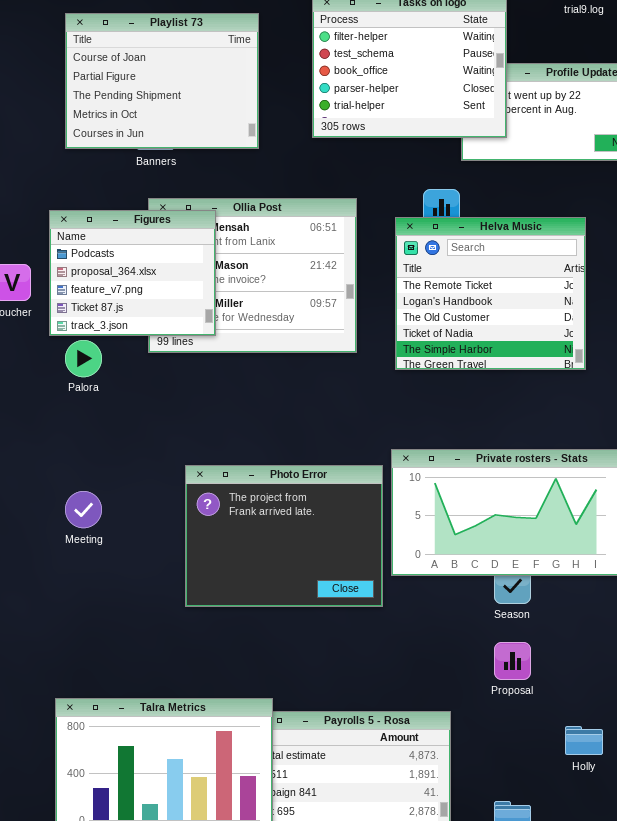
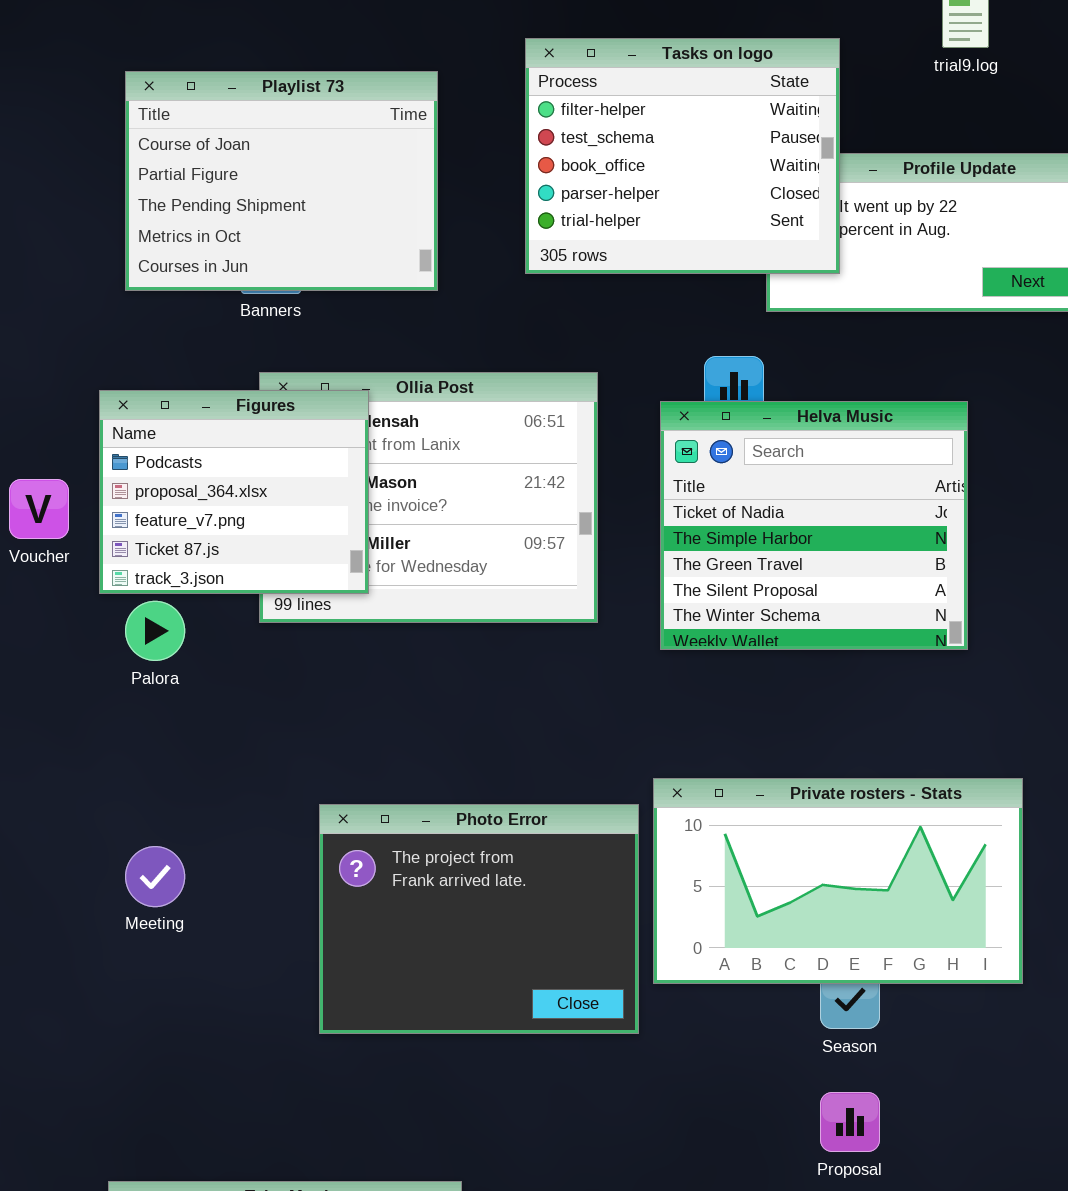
Helva Music: [395,217,586,370] -> [660,401,968,650], scrolled down 3 rows

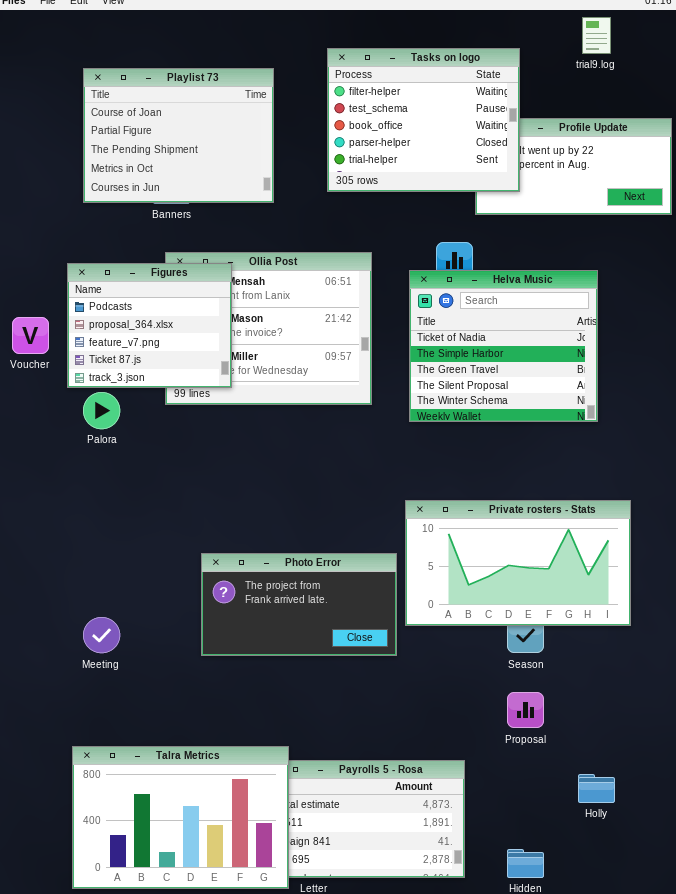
Photo Error: [319,804,639,1034] -> [201,553,397,656], resized
Meeting: [125,846,185,907] -> [83,617,120,653], moved

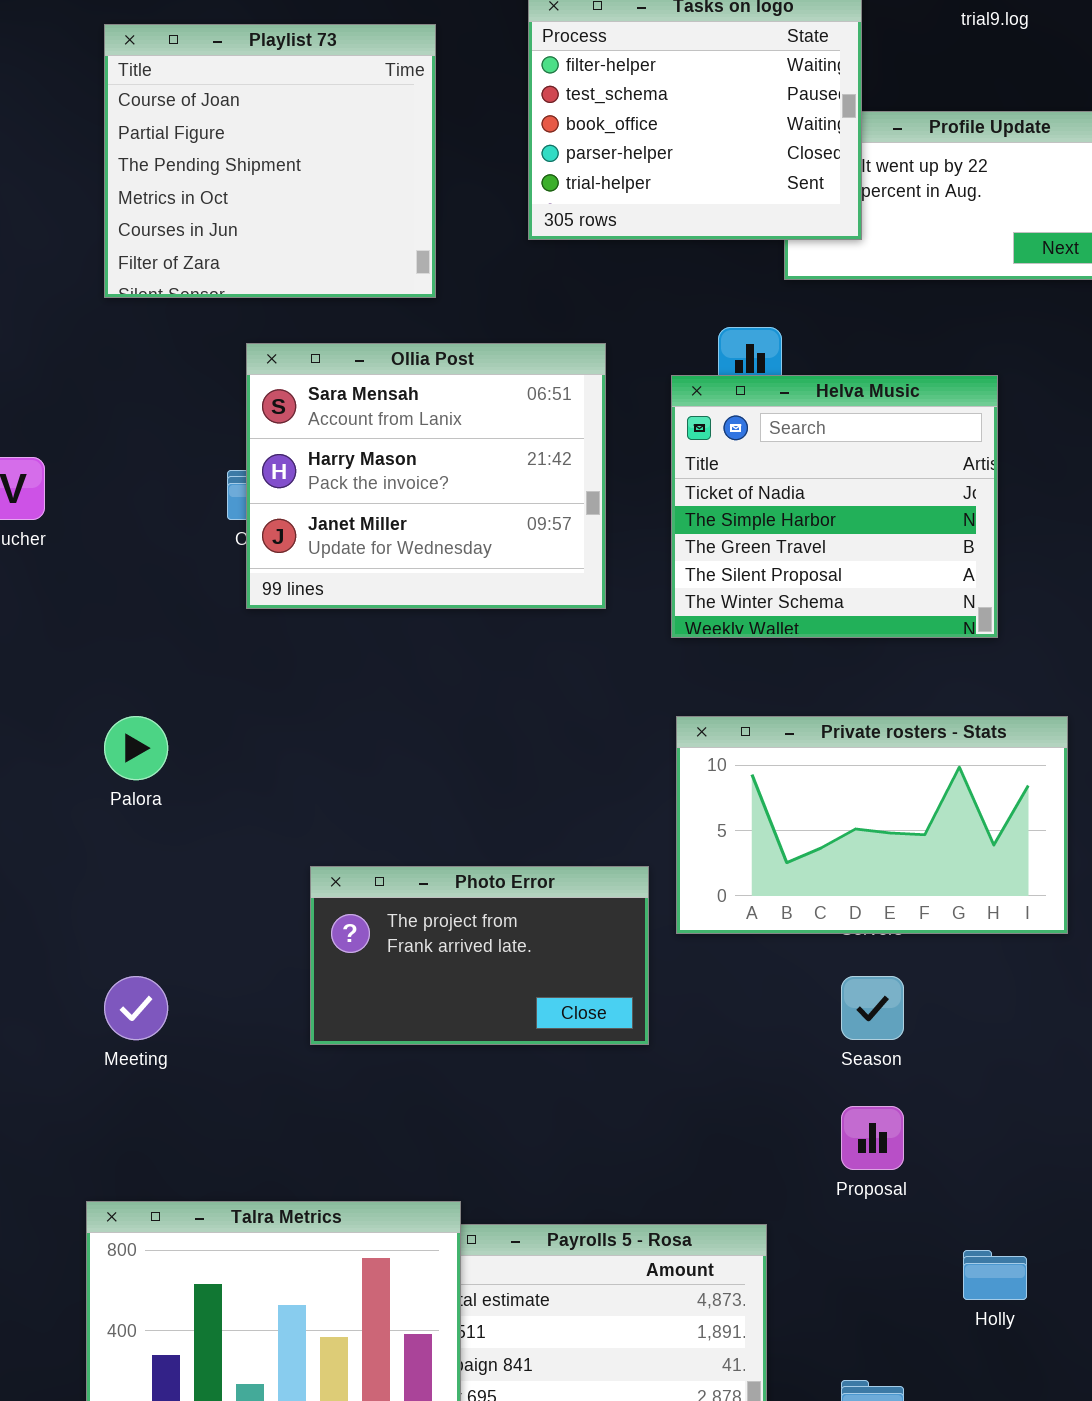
Playlist 73: [83,68,274,203] -> [104,24,436,298], resized
Figures: [67,263,232,388] -> none, closed
Palora: [83,392,120,429] -> [104,716,168,780], moved
Private rosters - Stats: [405,500,631,626] -> [676,716,1068,934], moved

